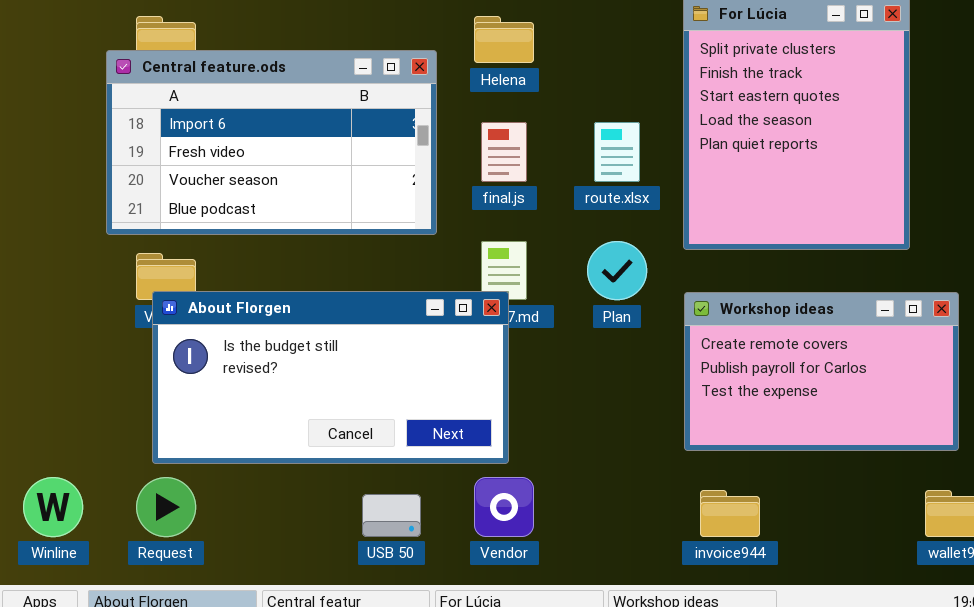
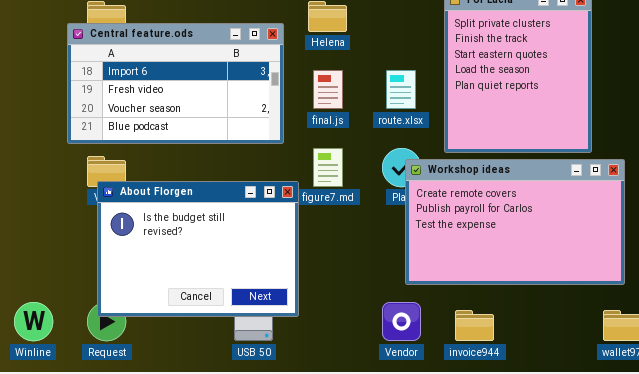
About Florgen: [152,291,509,464] -> [97,181,299,317], resized
Workshop ideas: [684,292,959,451] -> [405,159,625,285], resized
Vendor: [474,477,534,537] -> [382,302,421,341], moved

